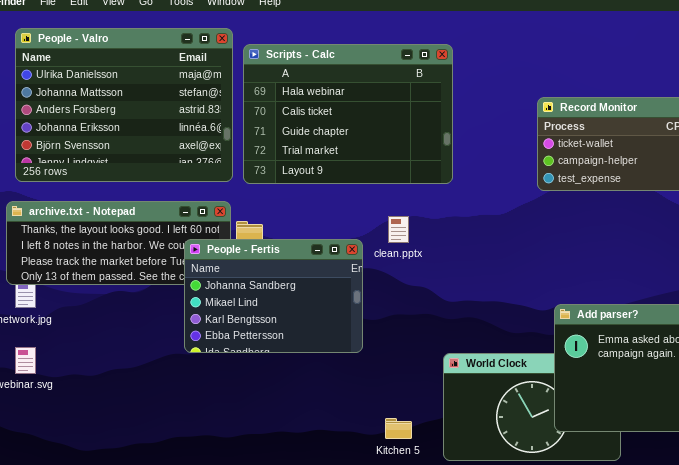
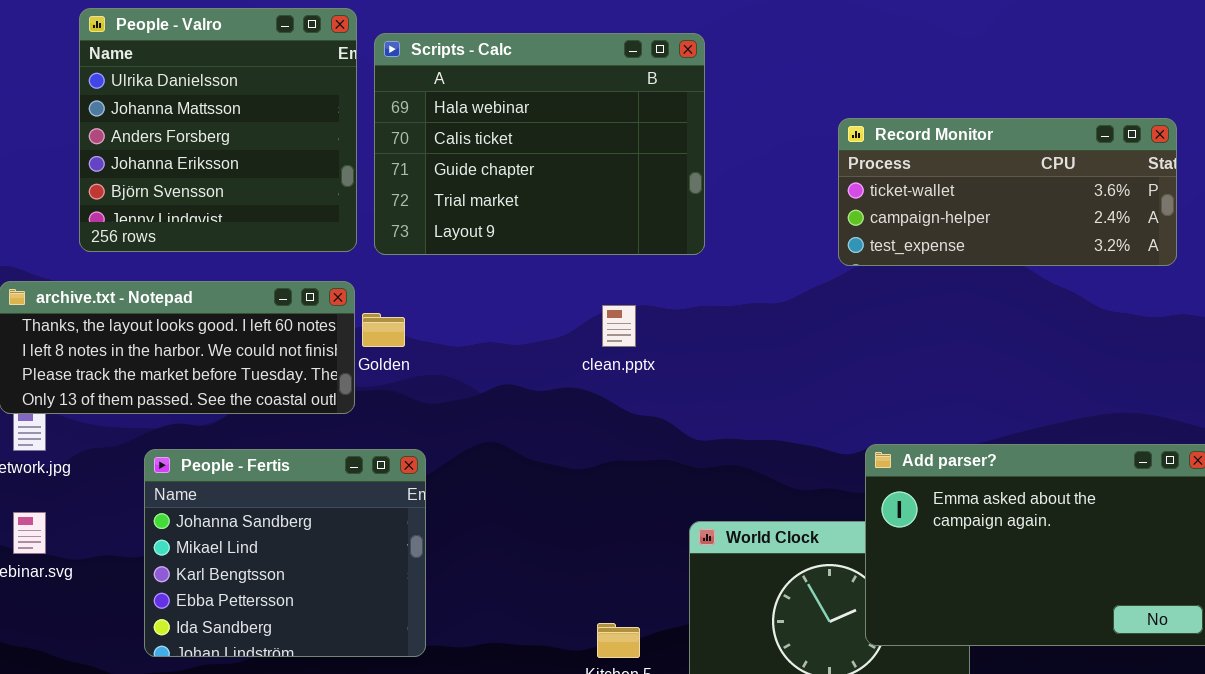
People - Valro: [15,28,233,182] -> [79,8,357,252], resized
People - Fertis: [184,239,363,353] -> [144,449,426,657], moved, resized

